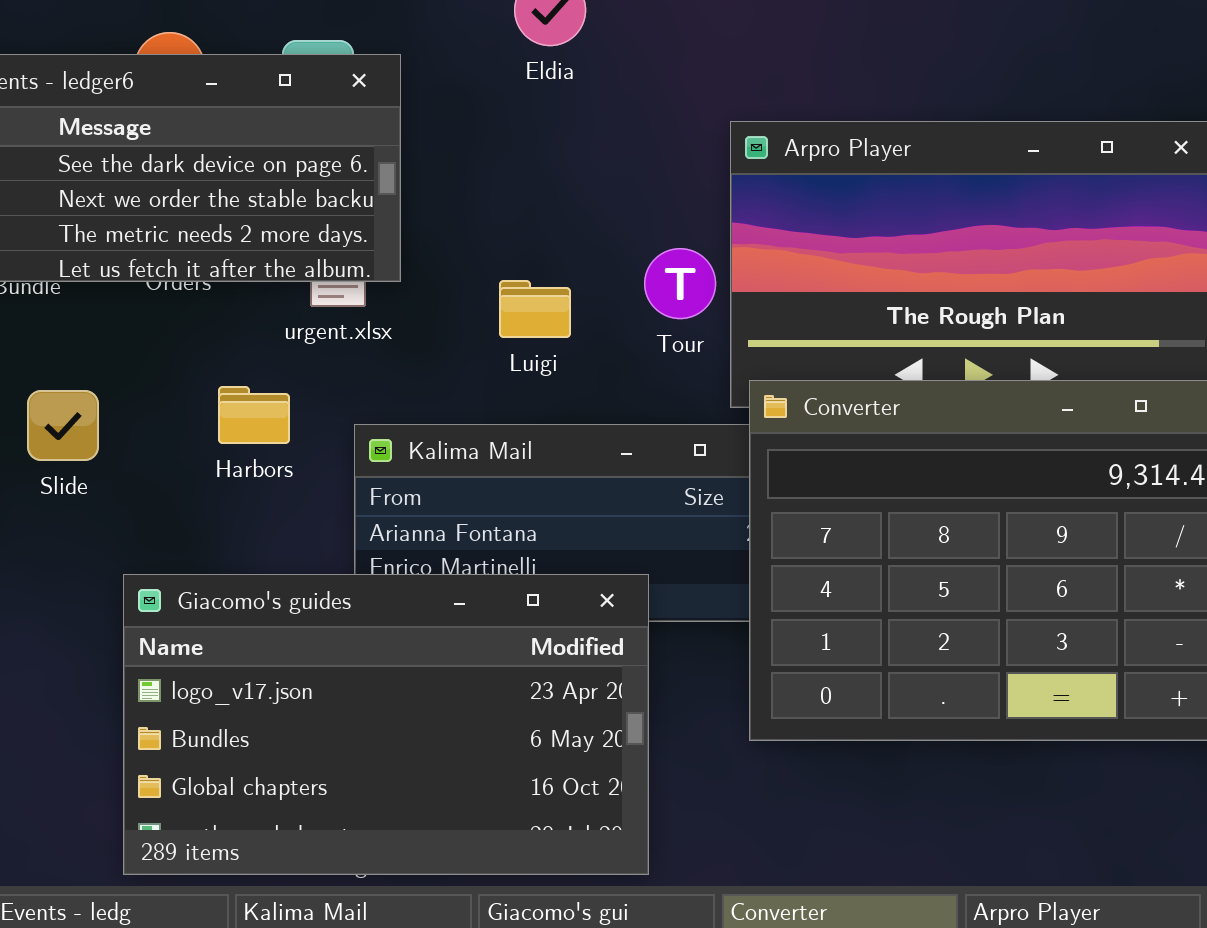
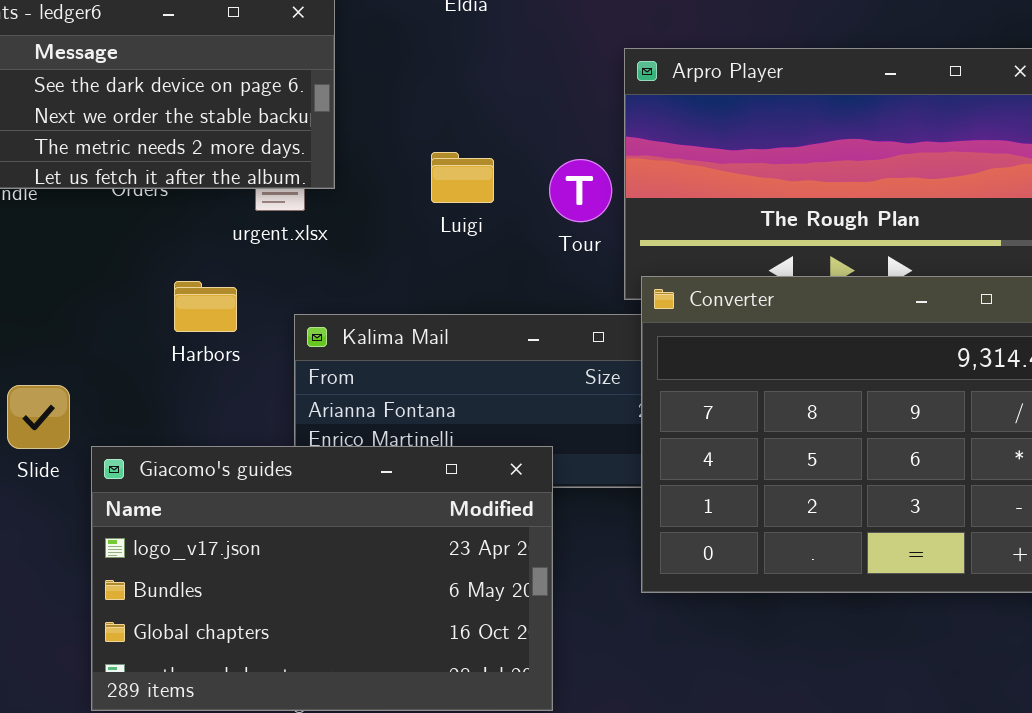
Luigi: [499,280,571,338] -> [431,152,494,203], moved
Slide: [27,390,99,461] -> [7,385,70,449], moved

